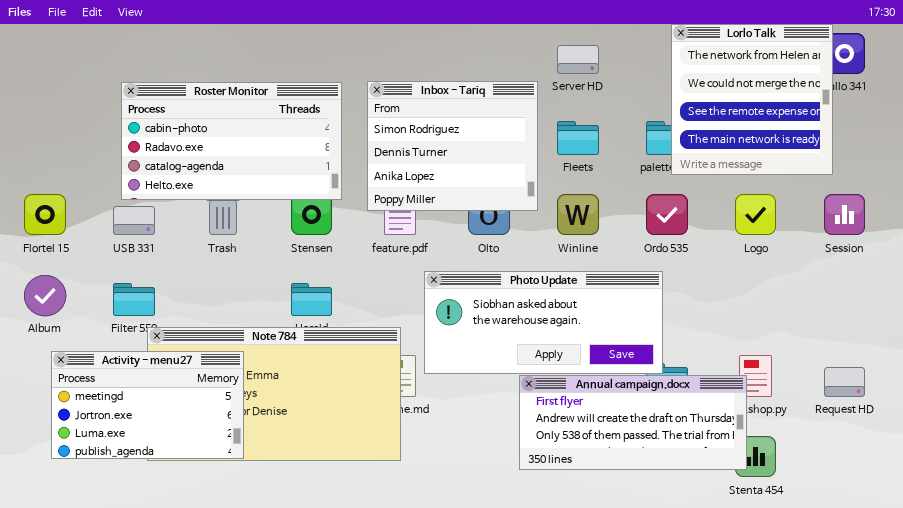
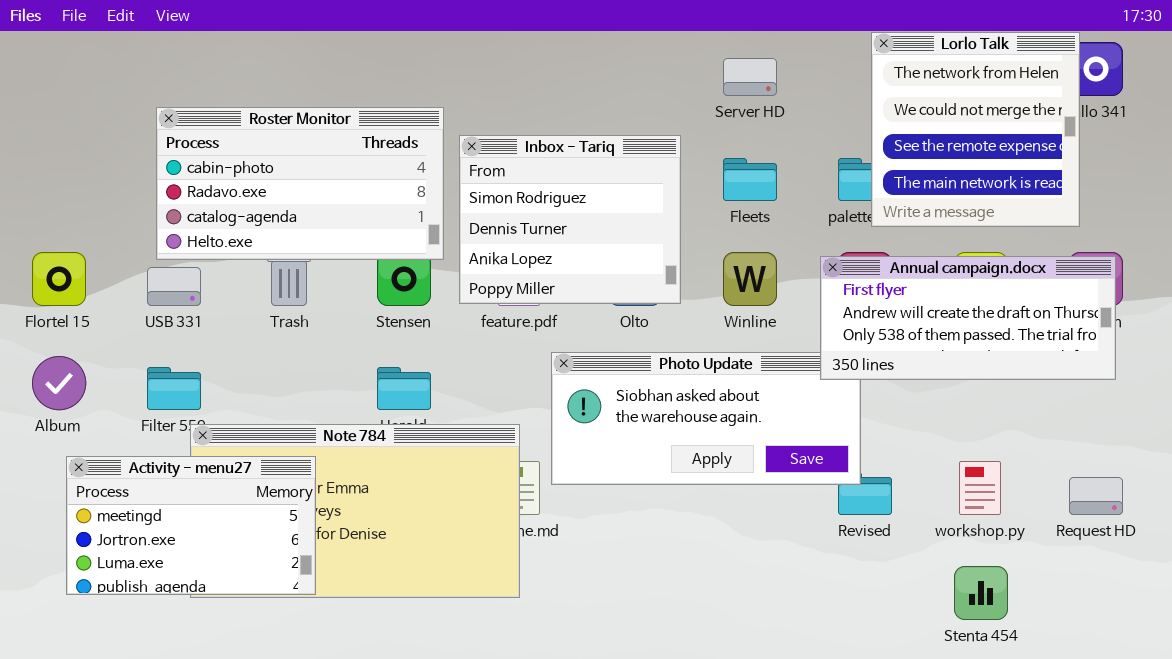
Inbox - Tariq: [367,81,538,211] -> [459,135,681,304], moved
Annual campaign.docx: [519,375,747,470] -> [820,256,1116,380], moved

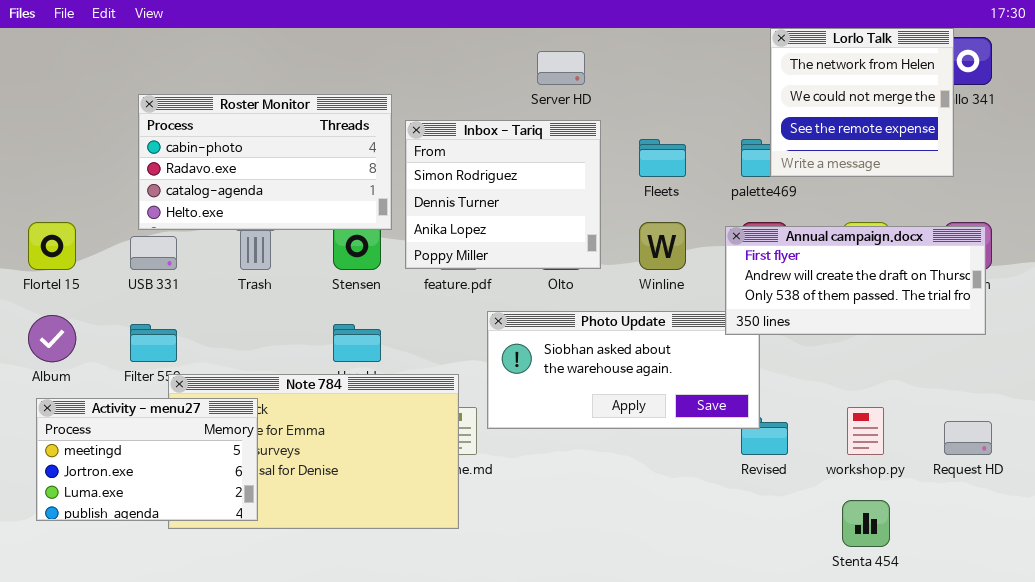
Lorlo Talk: [871,32,1080,227] -> [770,28,954,177], resized
Server HD: [723,58,777,96] -> [537,51,585,85], moved
Activity - menu27: [66,456,316,595] -> [36,398,258,521], moved

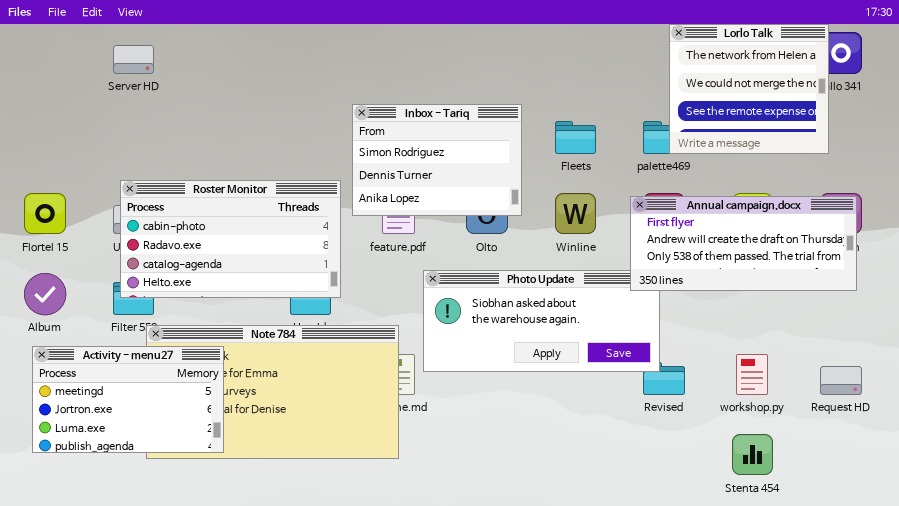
Server HD: [537,51,585,85] -> [113,45,154,74], moved
Roster Monitor: [138,94,392,230] -> [120,180,341,298], moved
Inbox - Tariq: [405,120,601,269] -> [352,104,522,216], resized

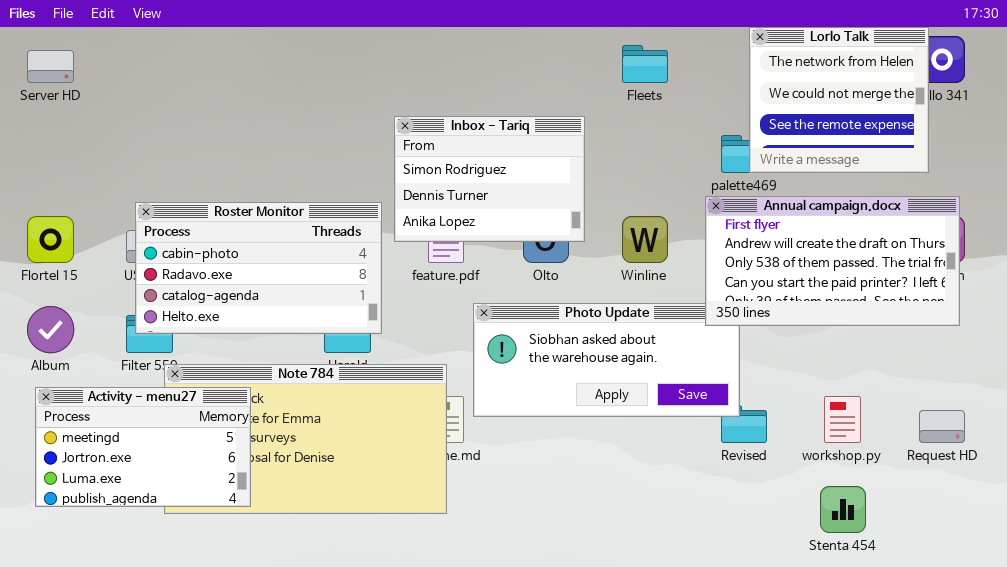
Server HD: [113,45,154,74] -> [27,50,74,83], moved
Fleets: [555,121,596,154] -> [622,45,668,83], moved
Annual campaign.docx: [630,196,857,291] -> [705,196,960,326], resized

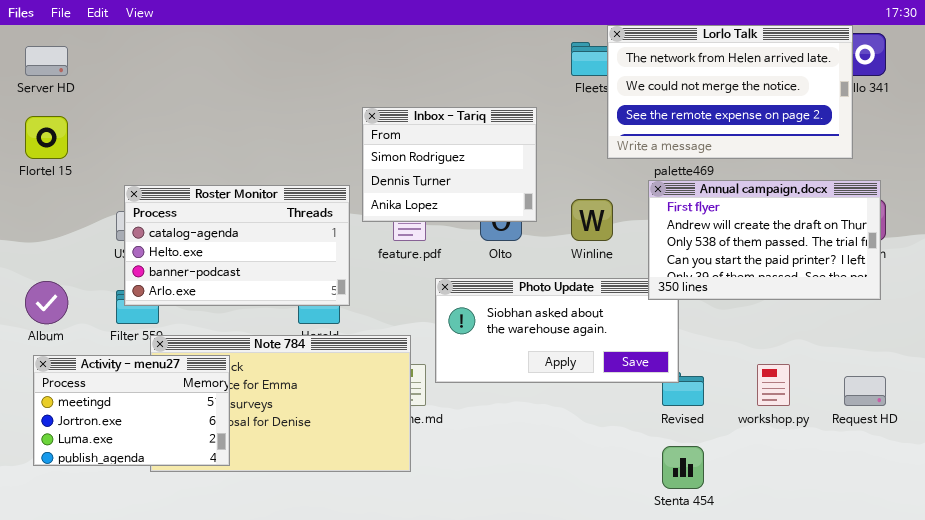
Lorlo Talk: [749,27,929,173] -> [607,25,853,159], resized
Roster Monitor: [135,202,382,334] -> [124,185,350,306], scrolled down 2 rows
Flortel 15: [27,216,74,263] -> [25,116,68,159], moved
Stenta 454: [820,486,866,533] -> [662,446,704,489], moved

